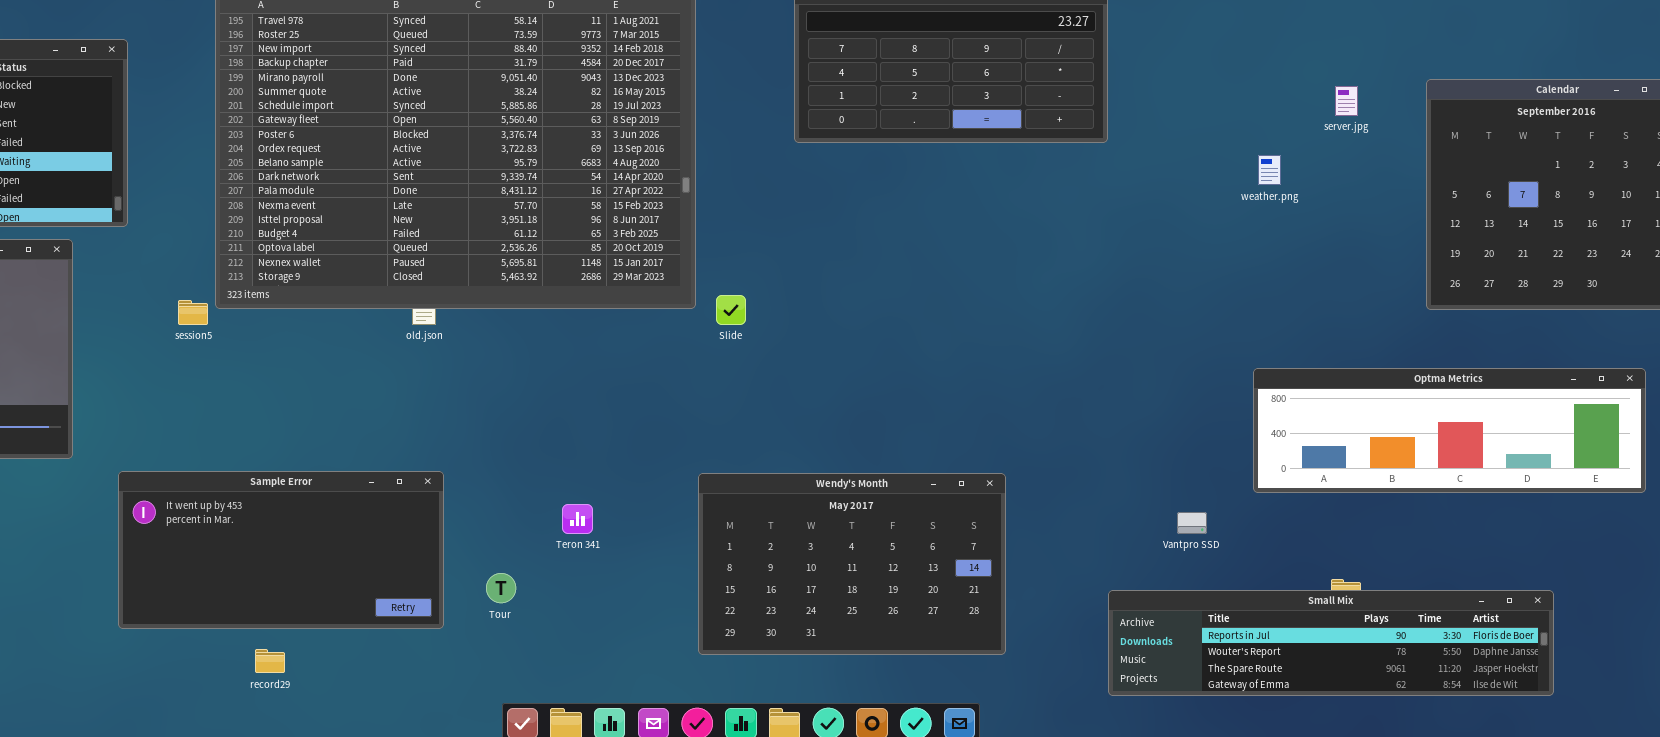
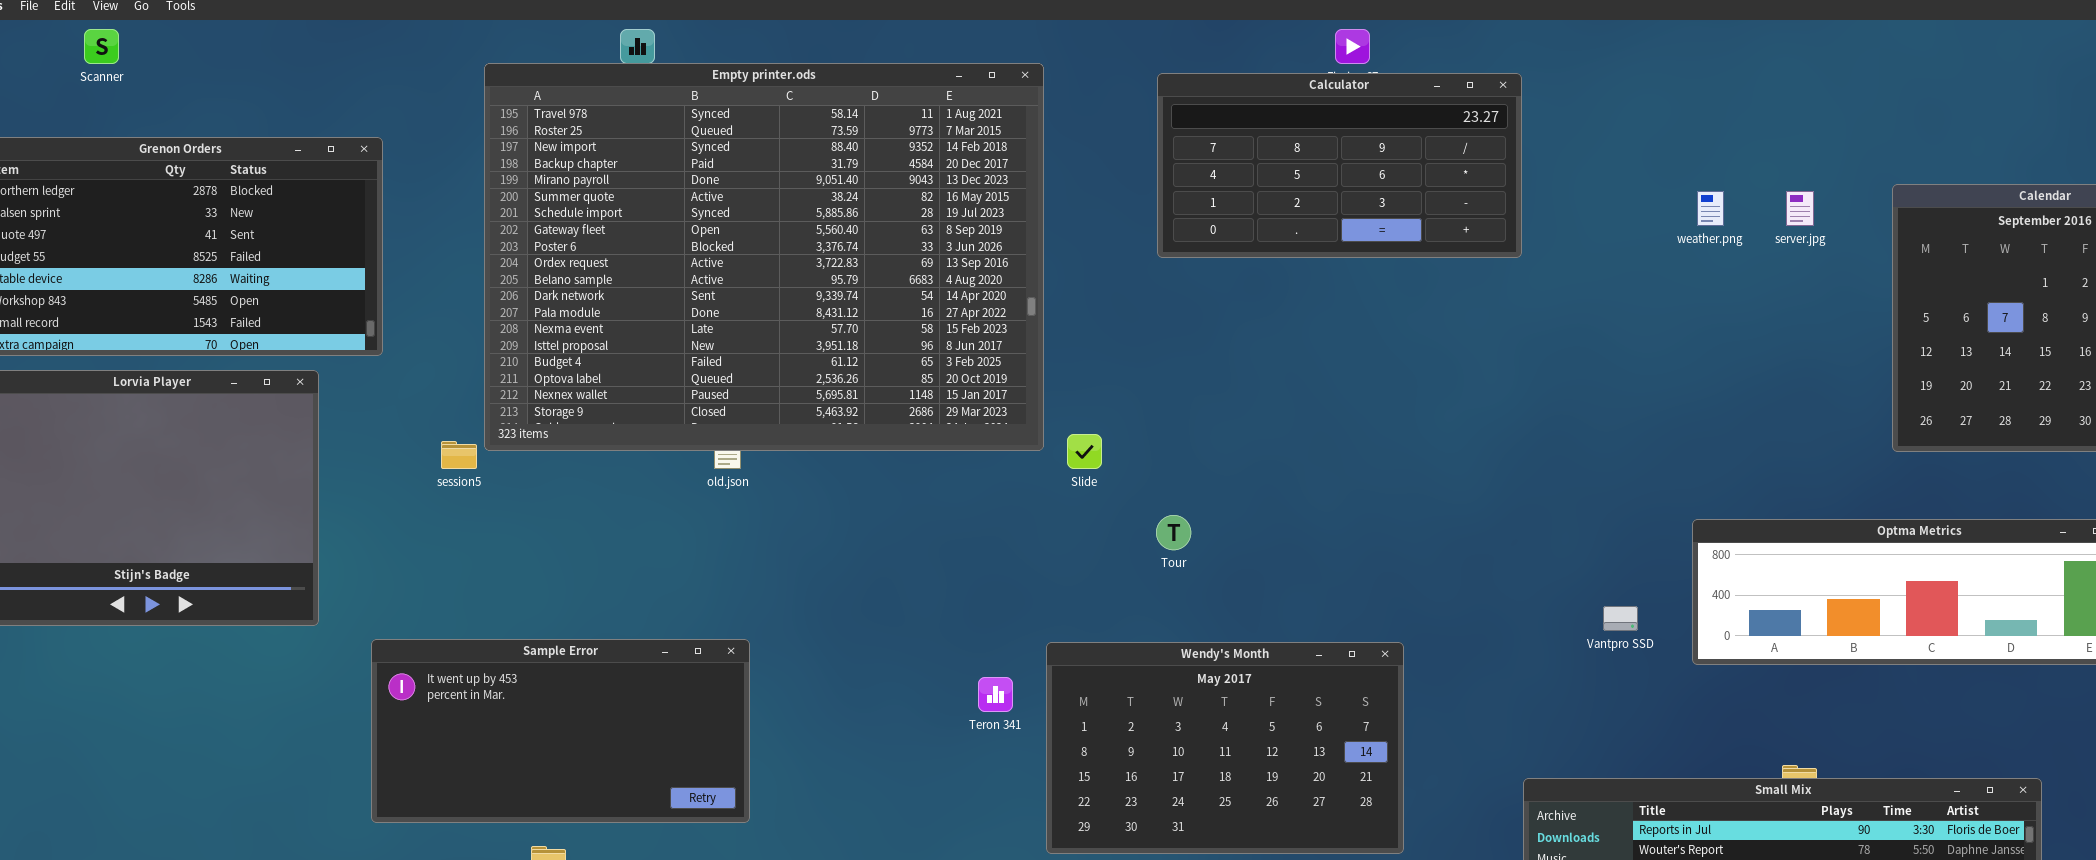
weather.png: [1258,155,1281,185] -> [1697,191,1724,226], moved
Teron 341: [562,504,593,534] -> [978,677,1013,712], moved
Vantpro SSD: [1177,512,1207,534] -> [1603,606,1638,631], moved
Tour: [486,573,516,603] -> [1156,515,1191,550], moved

